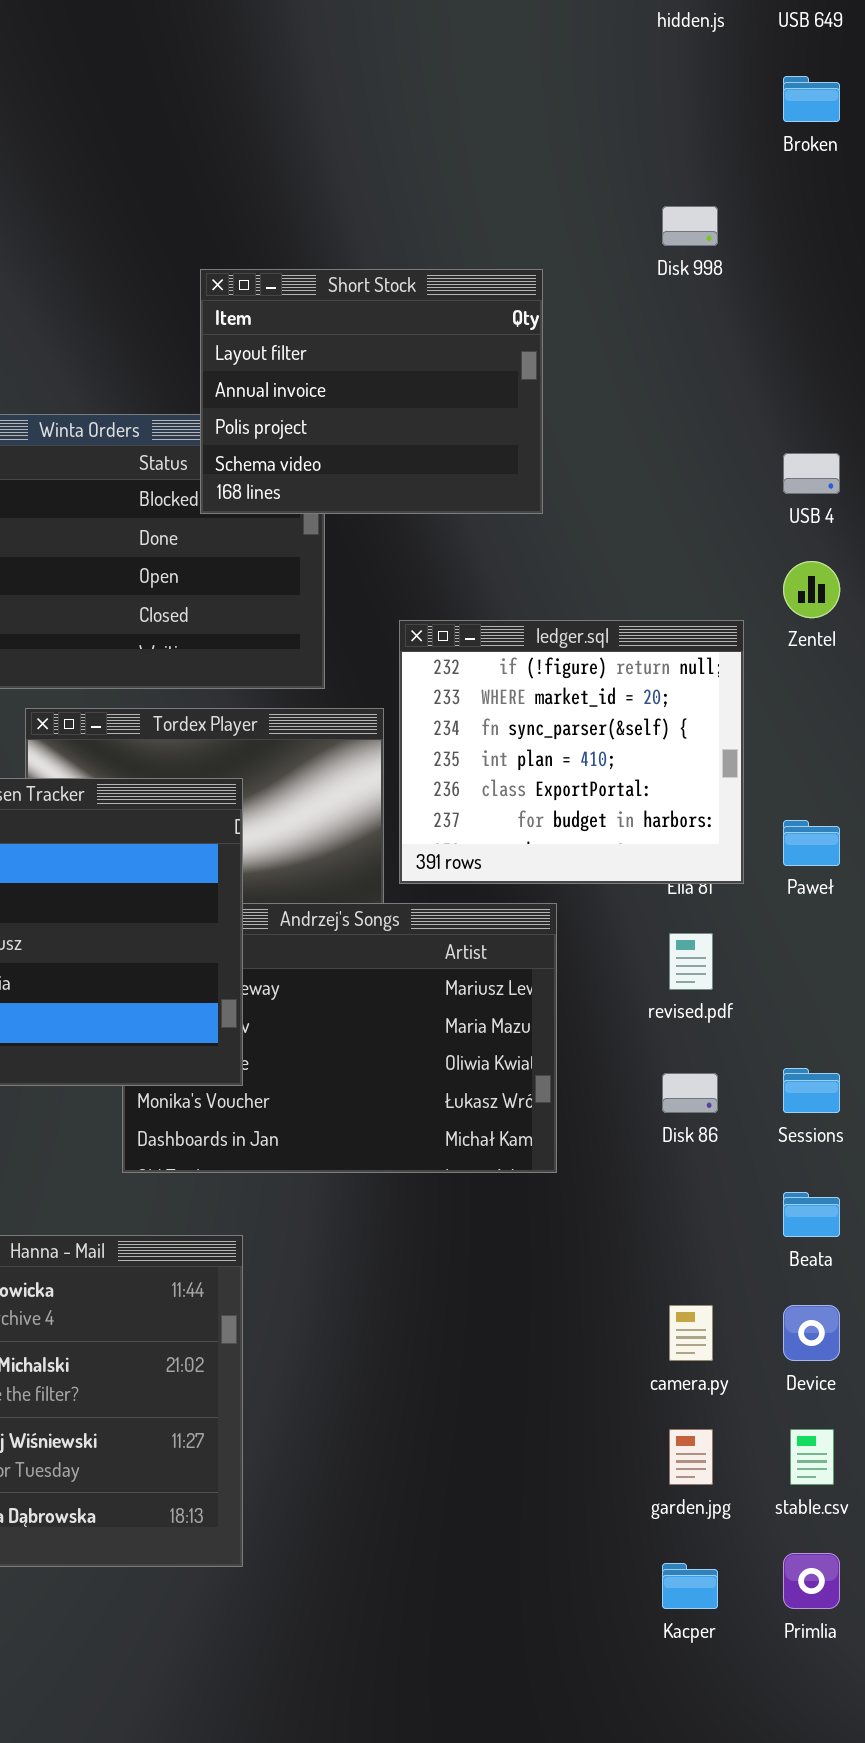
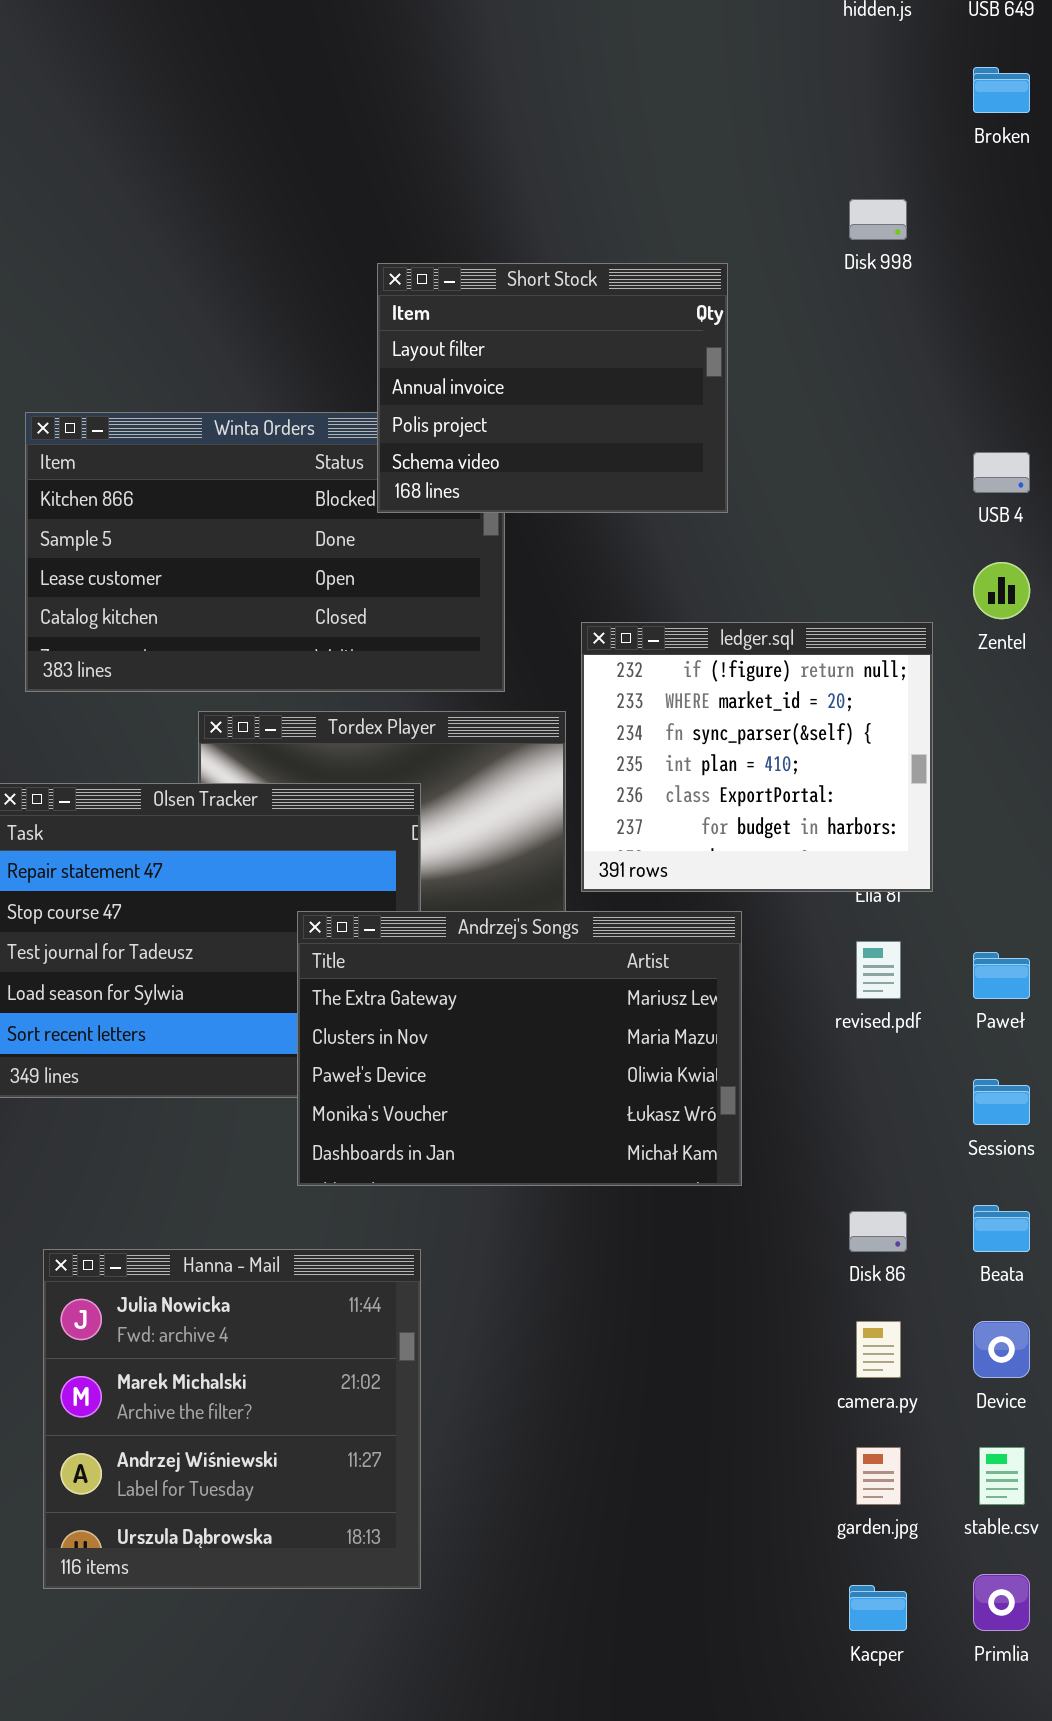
Paweł: [783,820,840,866] -> [973,952,1030,999], moved
Andrzej's Songs: [122,903,557,1173] -> [297,911,742,1186], raised
Disk 86: [662,1073,718,1113] -> [849,1211,907,1252], moved

